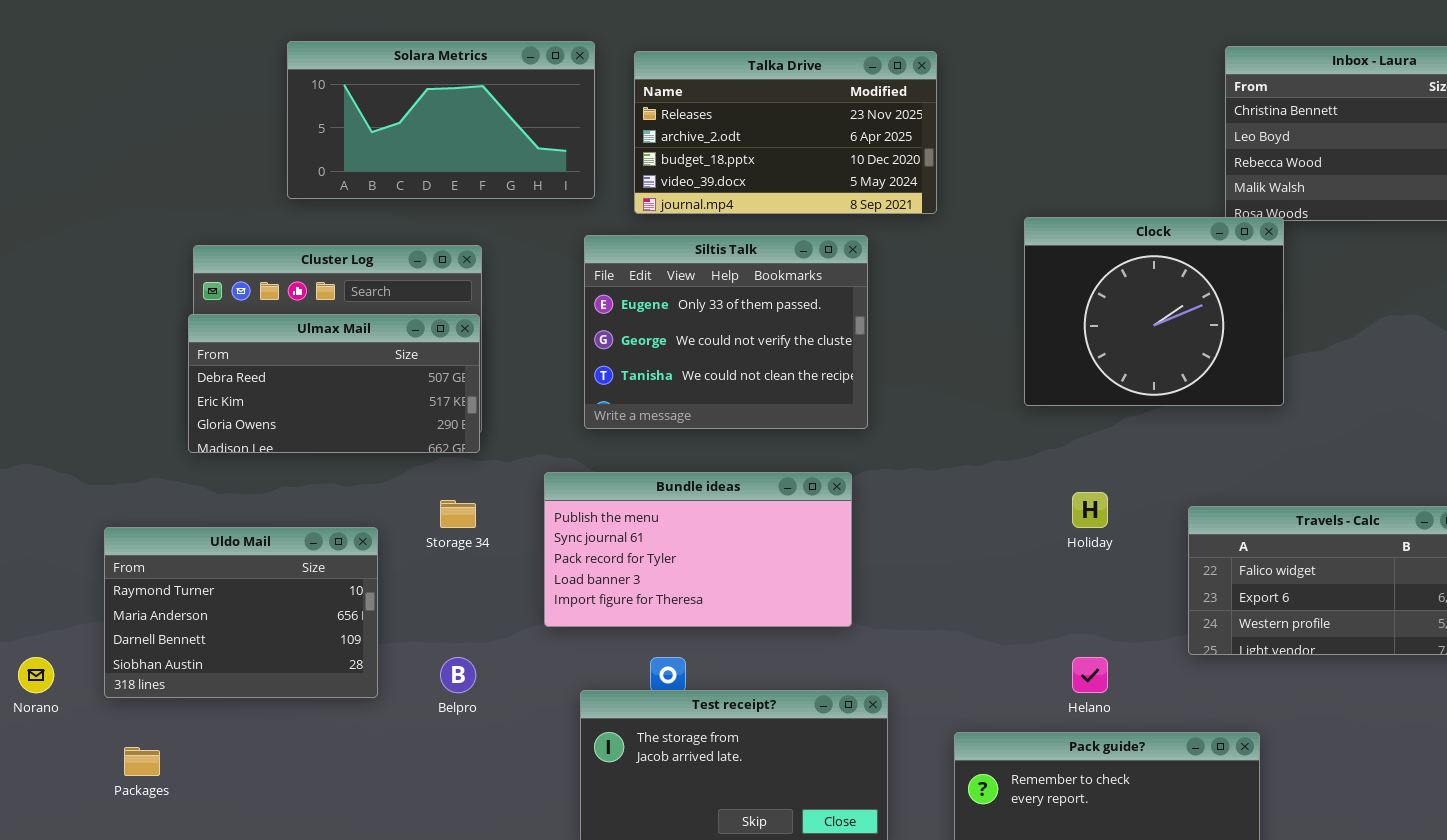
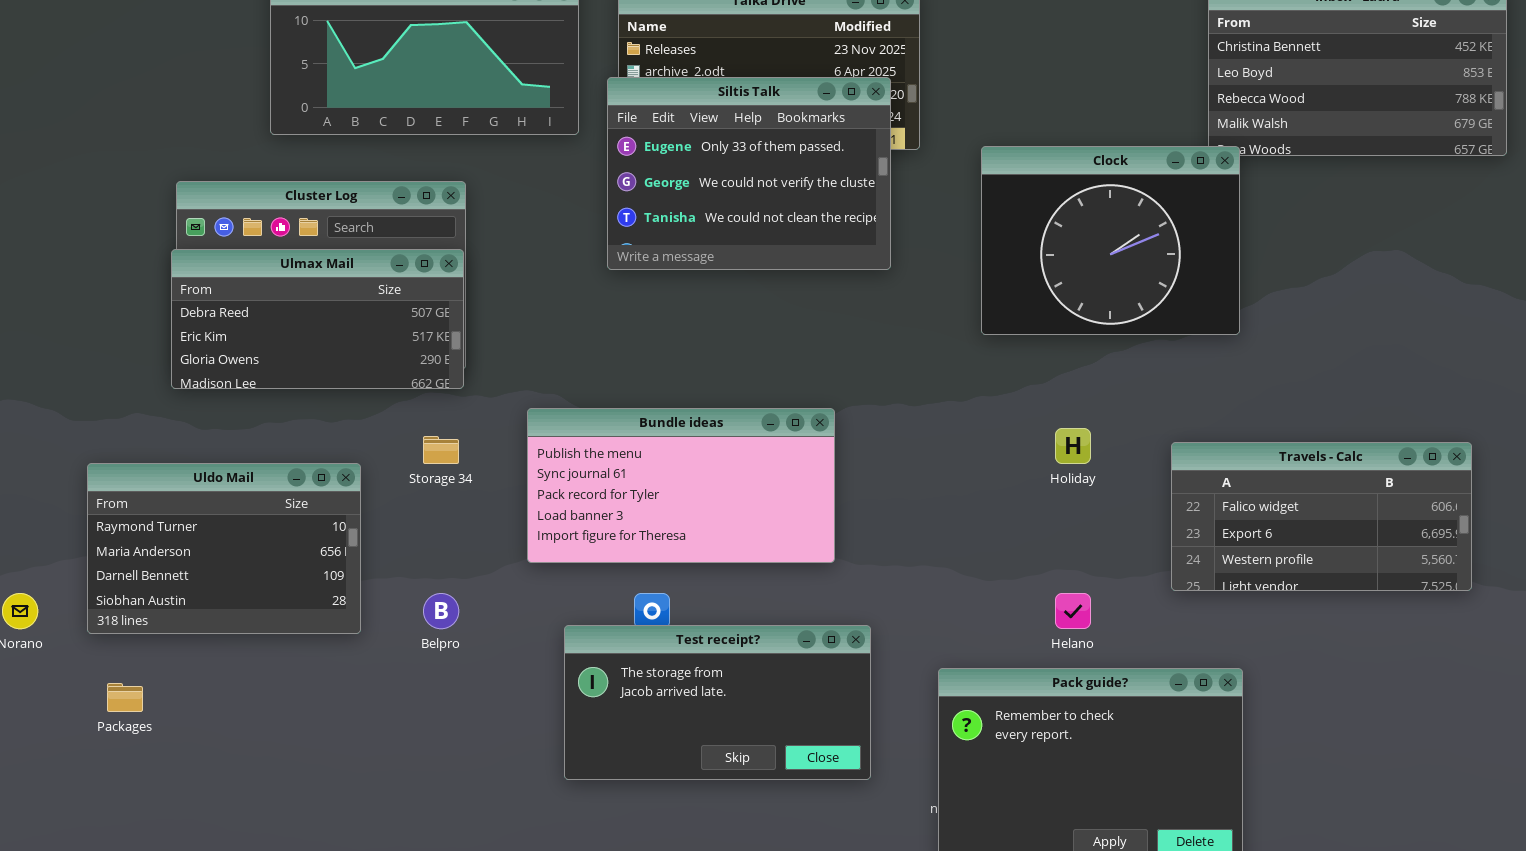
Clock: [1024,217,1284,406] -> [981,146,1240,335], moved
Siltis Talk: [584,235,868,429] -> [607,77,891,270], moved

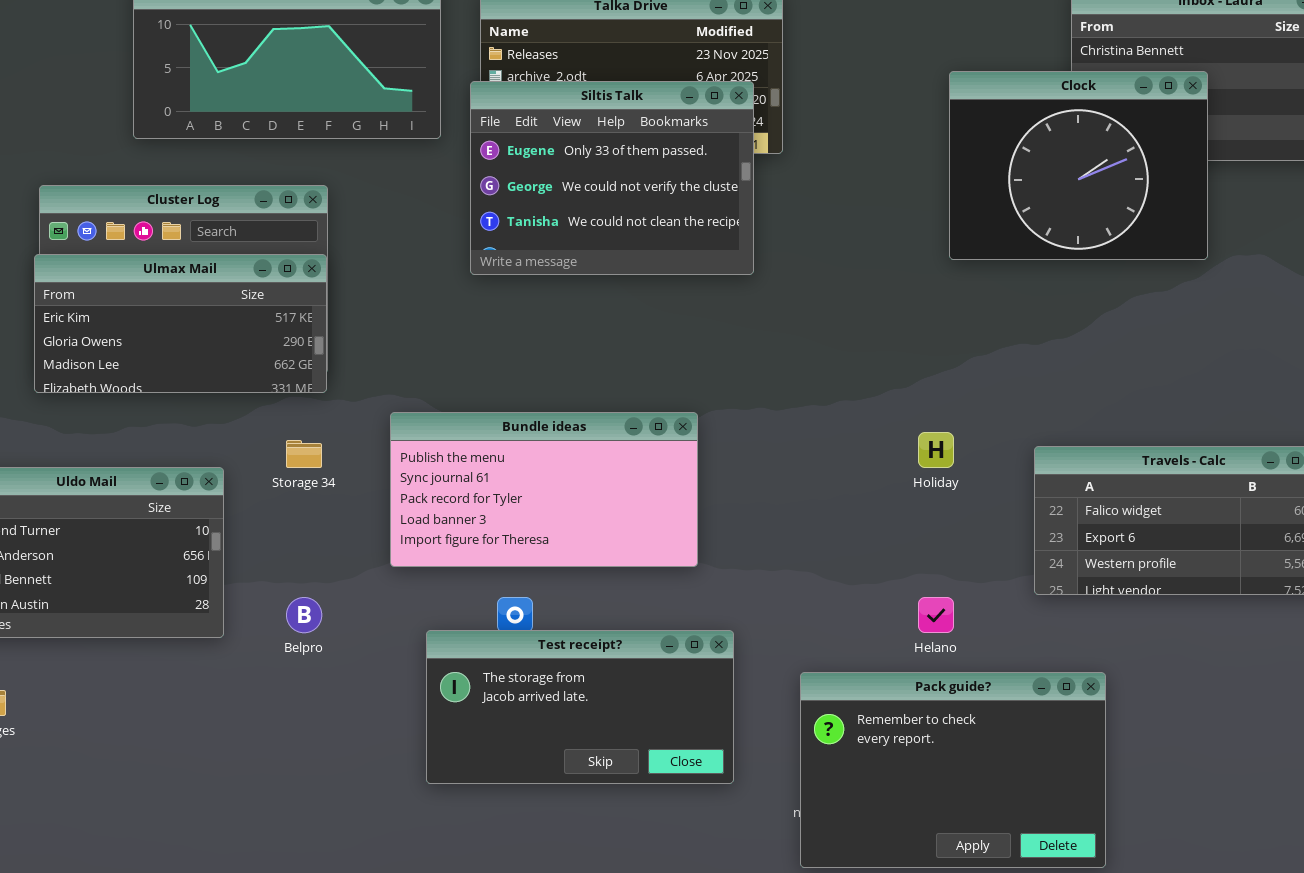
Clock: [981,146,1240,335] -> [949,71,1208,260], moved
Ulmax Mail: [171,249,464,389] -> [34,254,327,393], scrolled down 1 row

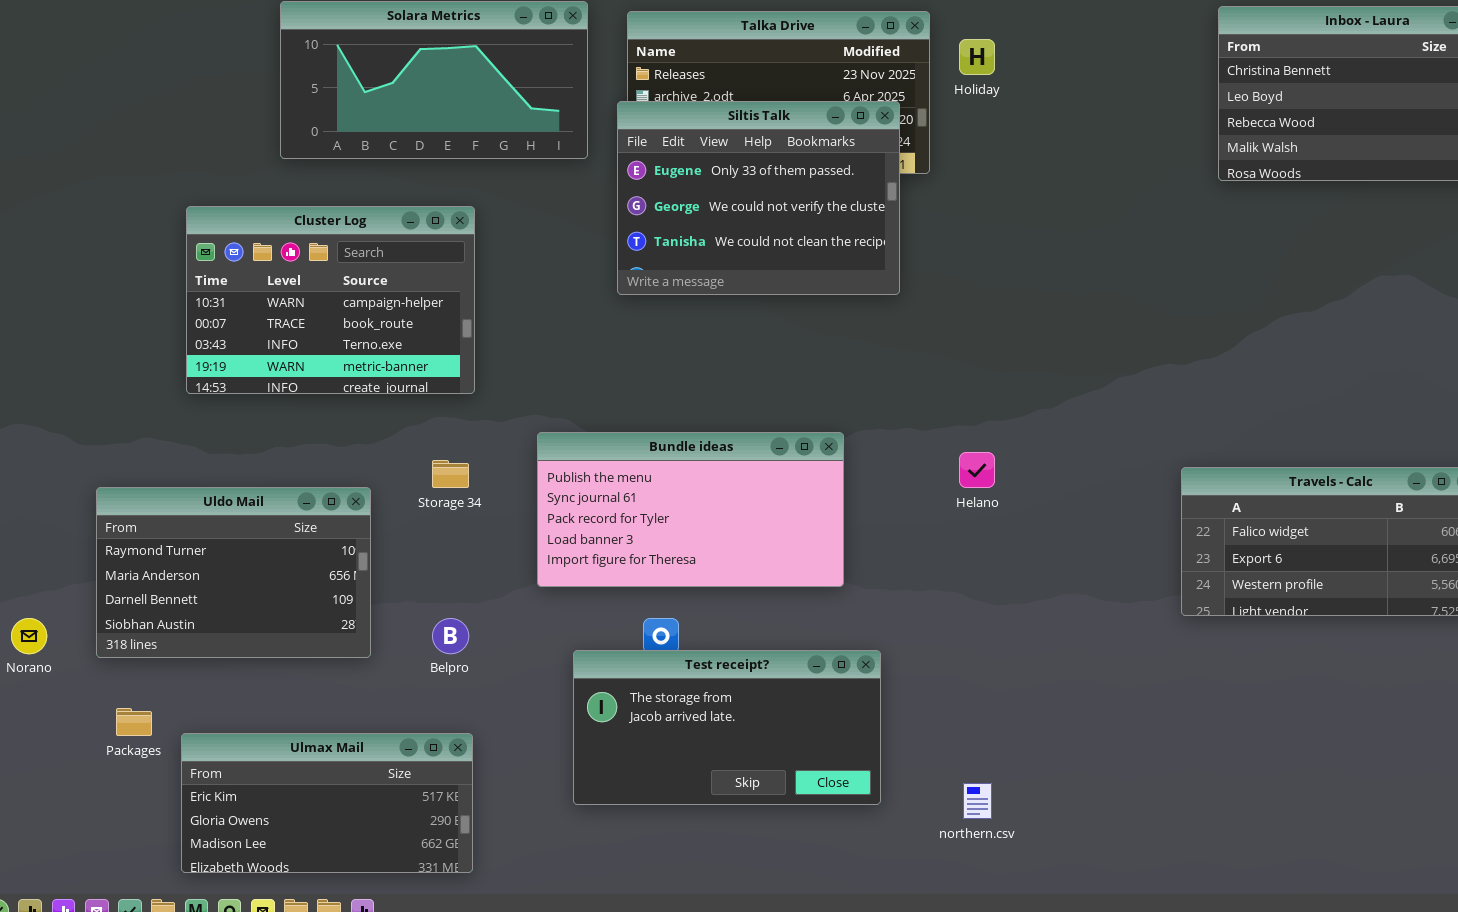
Clock: [949,71,1208,260] -> none, closed
Ulmax Mail: [34,254,327,393] -> [181,733,473,873], moved
Holiday: [918,432,954,468] -> [959,39,995,75], moved
Helano: [918,597,954,633] -> [959,452,995,488], moved
Pack guide?: [800,672,1106,868] -> none, closed

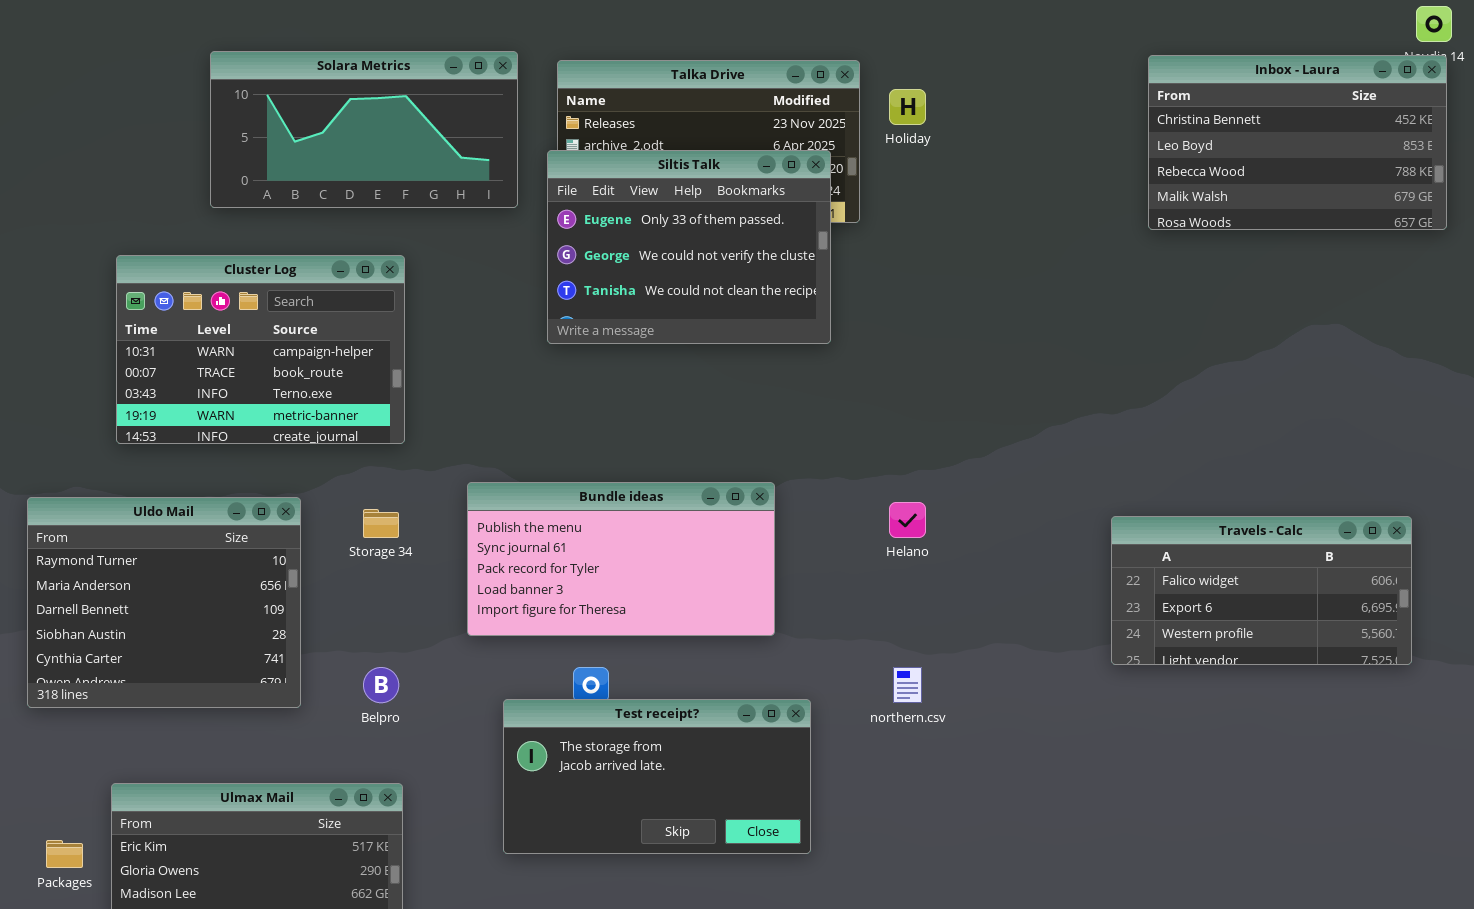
Uldo Mail: [96,487,371,658] -> [27,497,301,708], resized
Packages: [116,708,152,736] -> [46,840,83,868], moved
northern.csv: [963,783,992,819] -> [893,667,922,703], moved

